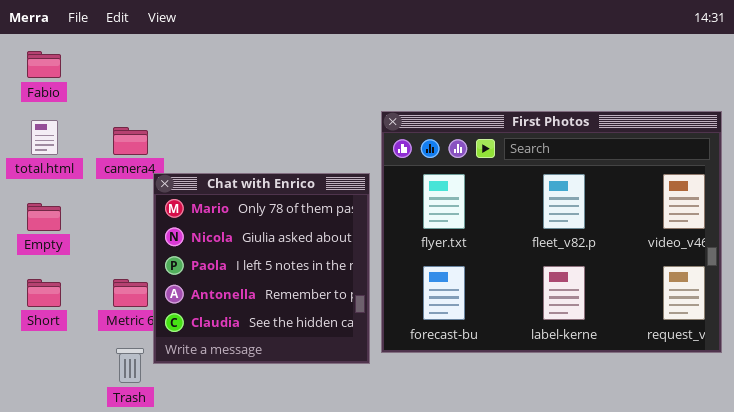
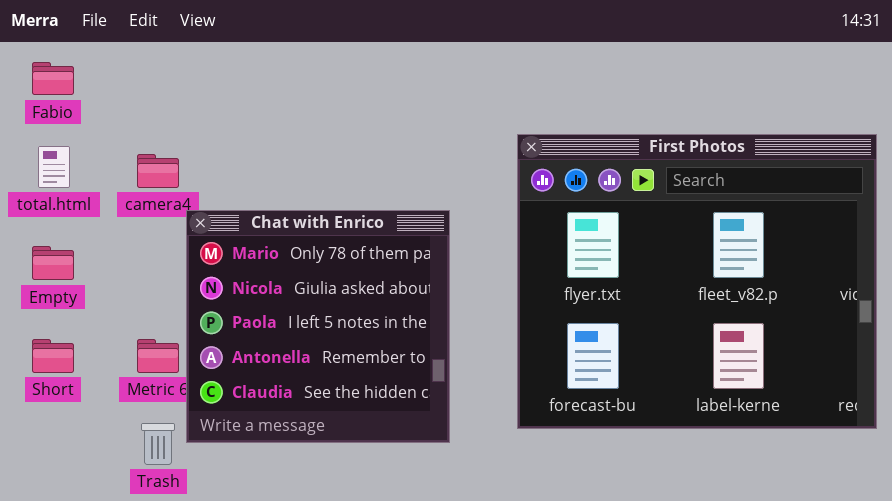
First Photos: [381,111,722,353] -> [517,134,877,429], resized

